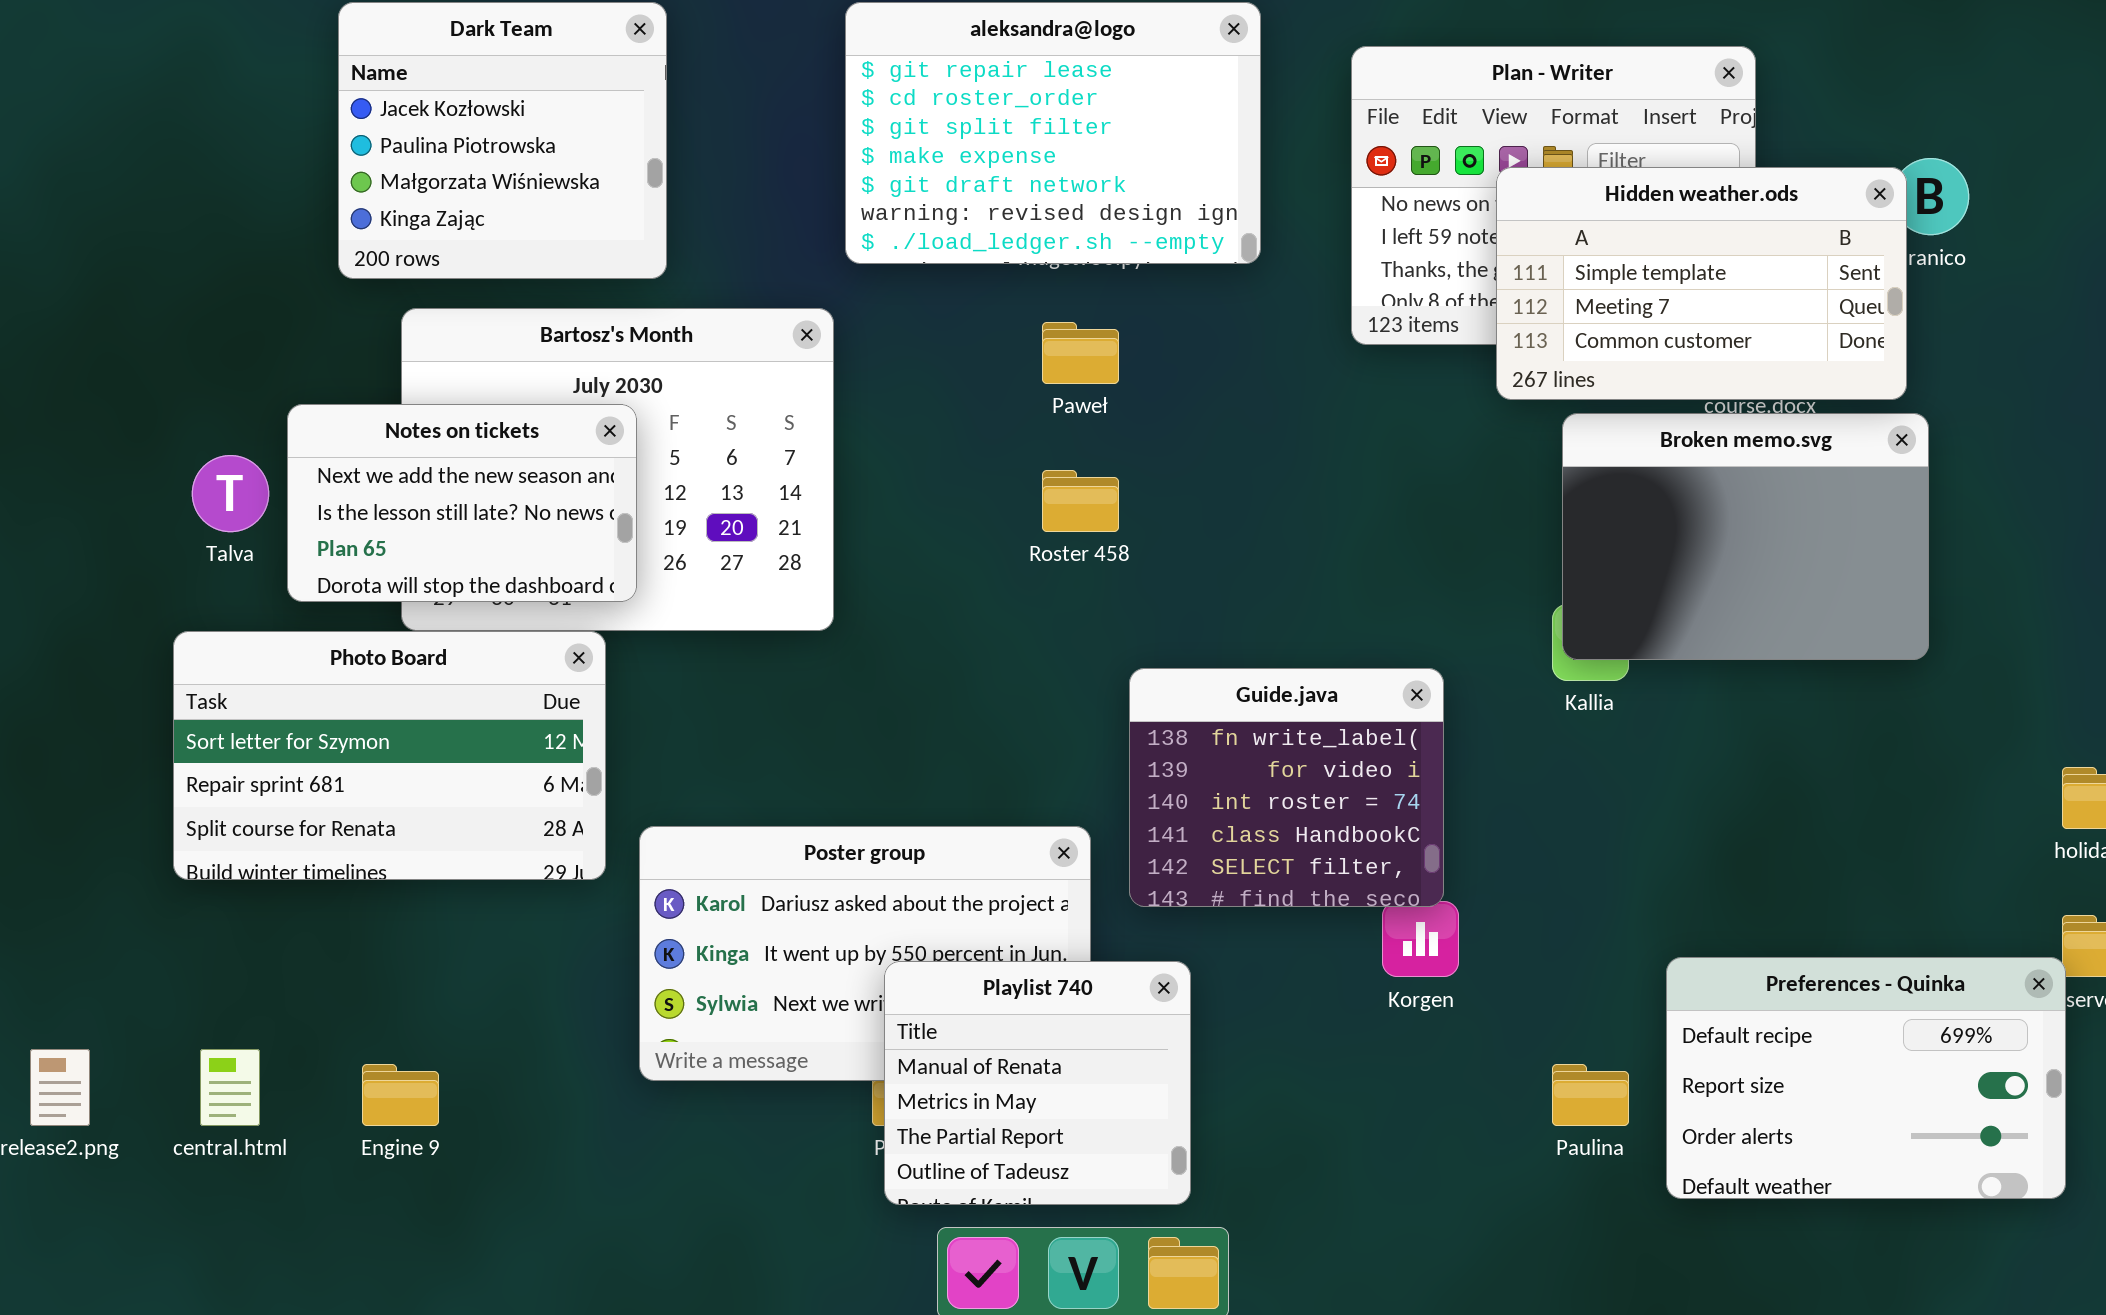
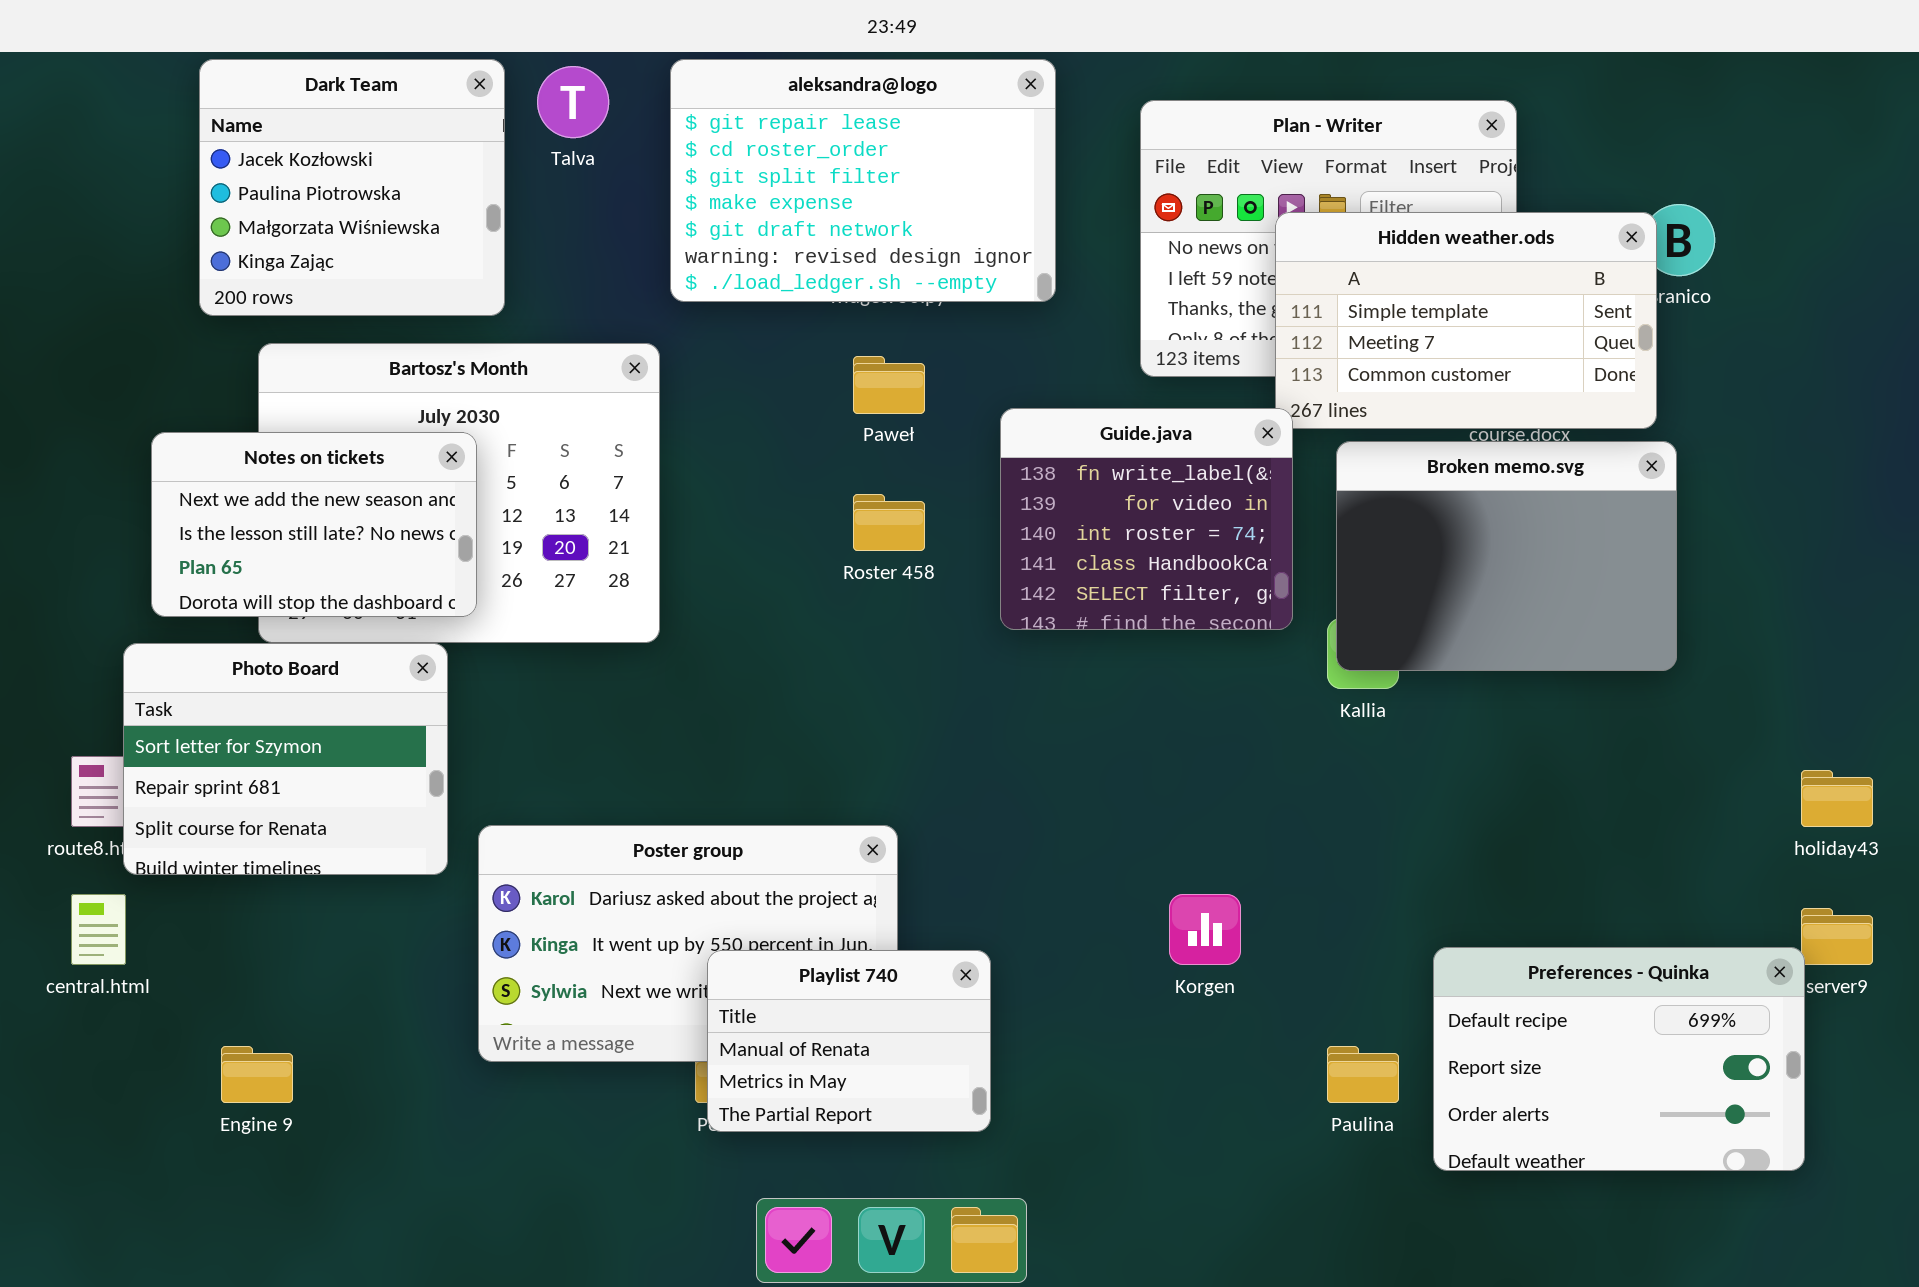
Talva: [192,455,269,532] -> [537,66,609,138], moved
Photo Board: [173,631,606,880] -> [123,643,448,875], resized
Guide.java: [1129,668,1444,907] -> [1000,408,1293,630], moved
Playlist 740: [884,961,1191,1205] -> [707,950,991,1132], resized
central.html: [200,1049,260,1126] -> [71,894,126,965], moved

